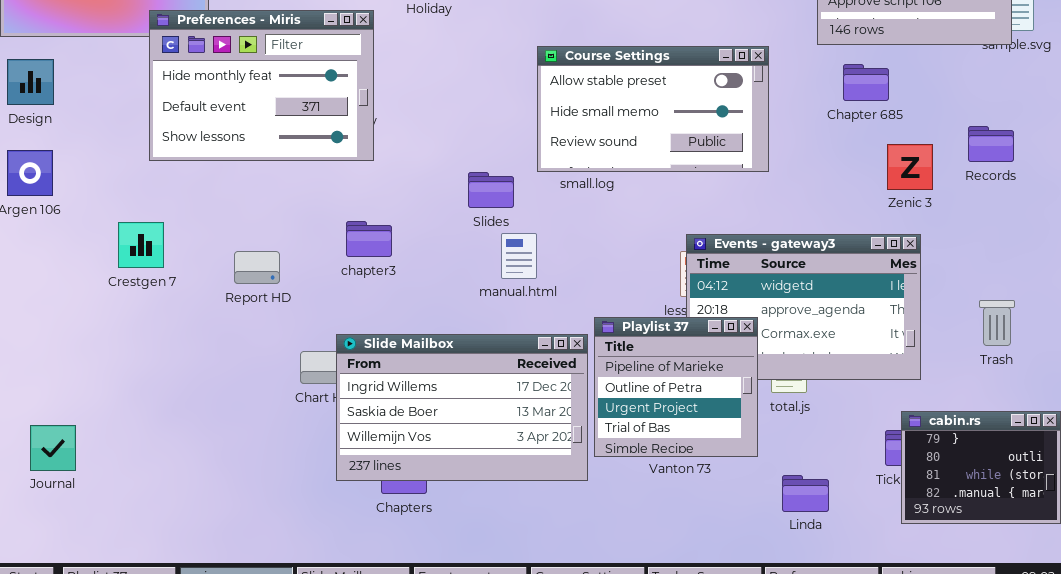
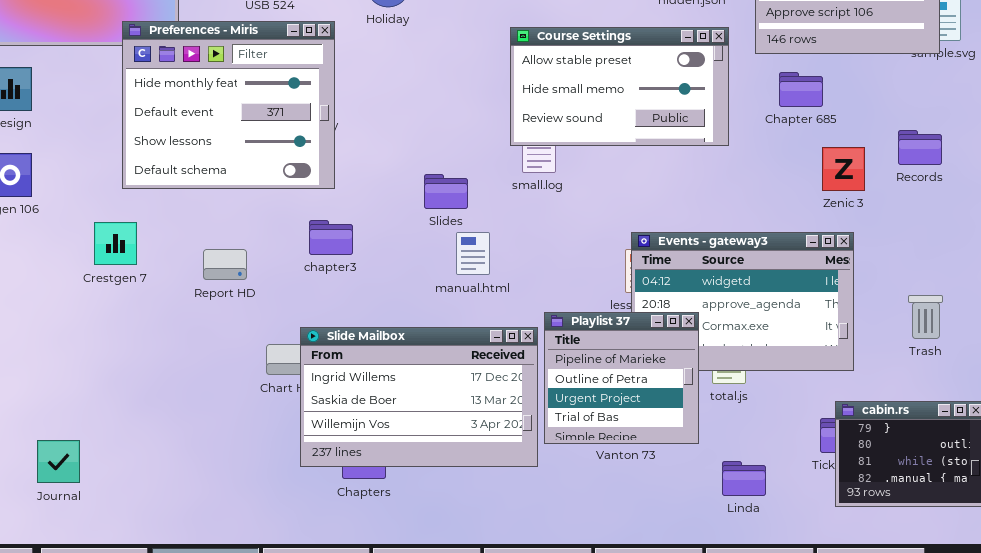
Preferences - Miris: [149,10,374,161] -> [122,21,335,189], resized
Course Settings: [537,46,769,172] -> [510,27,729,146], moved
Journal: [30,425,76,471] -> [37,440,80,483], moved

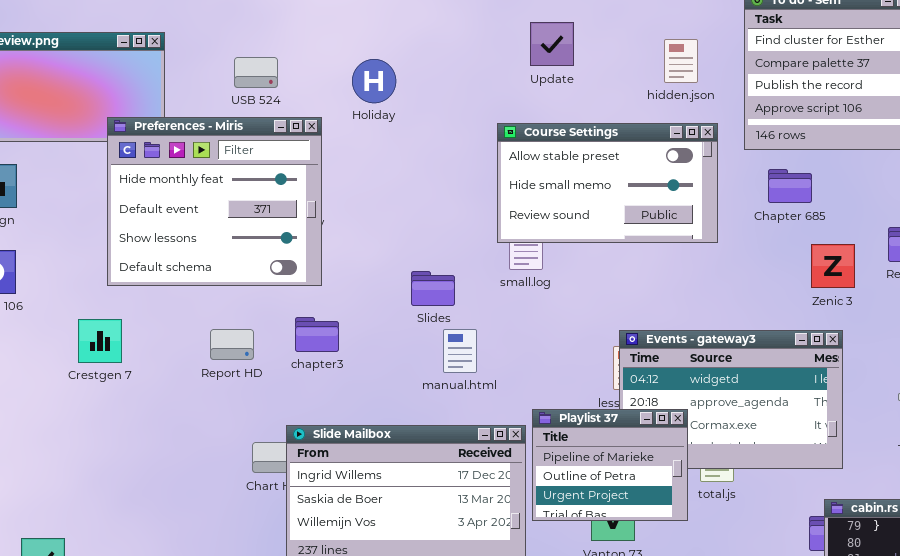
Report HD: [203,249,247,280] -> [210,329,254,360], moved
Playlist 37: [544,312,699,444] -> [532,409,688,521], resized

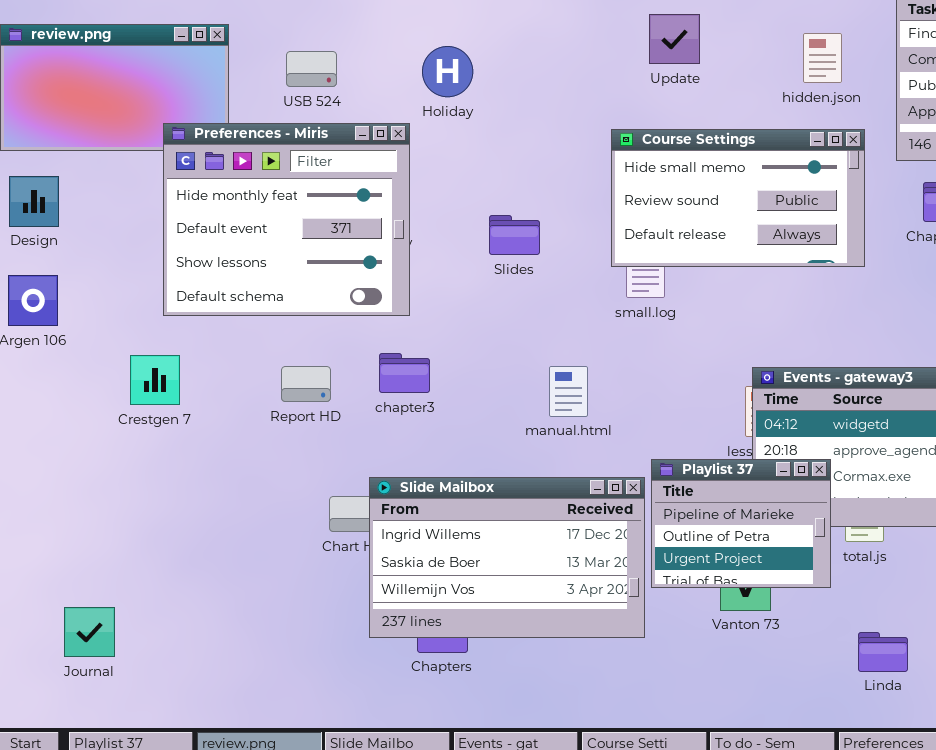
USB 524: [234,57,278,88] -> [286,51,337,87], moved
Holiday: [352,59,396,103] -> [422,46,473,97], moved
Course Settings: [497,123,718,243] -> [611,129,865,267], scrolled down 1 row
Slides: [411,271,455,306] -> [489,215,540,255], moved

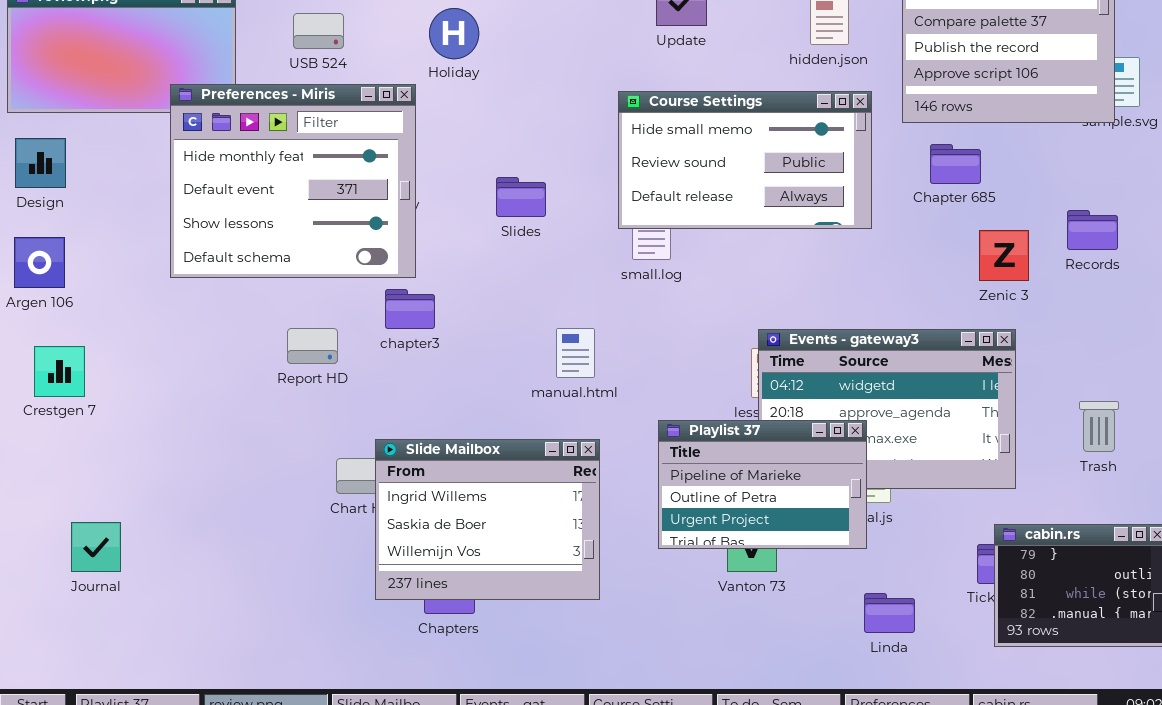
chapter3: [379,353,430,393] -> [385,289,435,329], moved
Crestgen 7: [130,355,180,405] -> [34,346,85,397], moved
Playlist 37: [651,459,831,588] -> [658,420,867,549], resized
Slide Mailbox: [369,477,645,638] -> [375,439,600,600], resized
Journal: [64,607,115,657] -> [71,522,121,572], moved

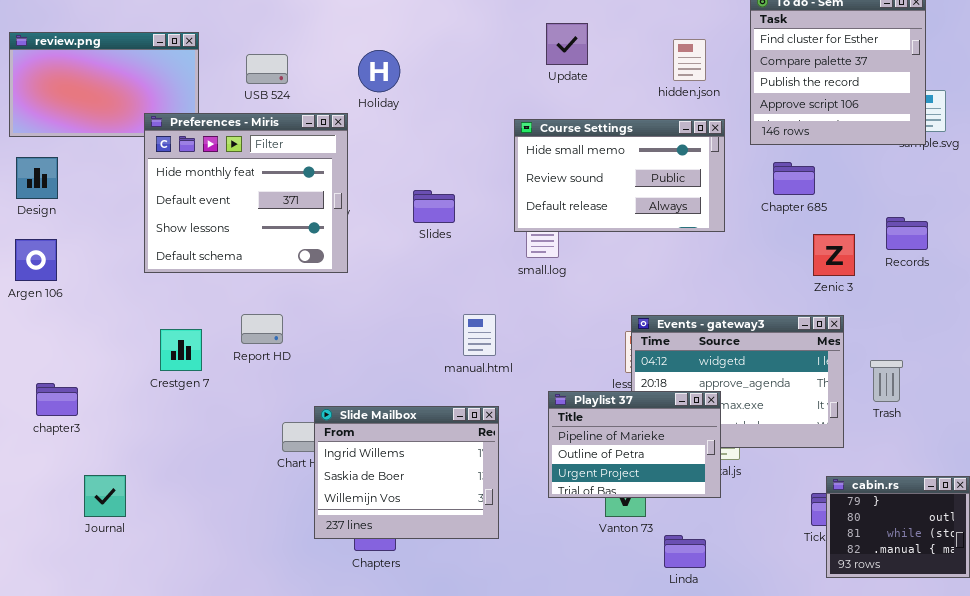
chapter3: [385,289,435,329] -> [36,383,78,416], moved
Crestgen 7: [34,346,85,397] -> [160,329,202,371], moved
Trash: [1079,401,1119,452] -> [870,360,903,402], moved
Journal: [71,522,121,572] -> [84,475,126,517], moved
Linda: [864,593,915,633] -> [664,535,706,568], moved

